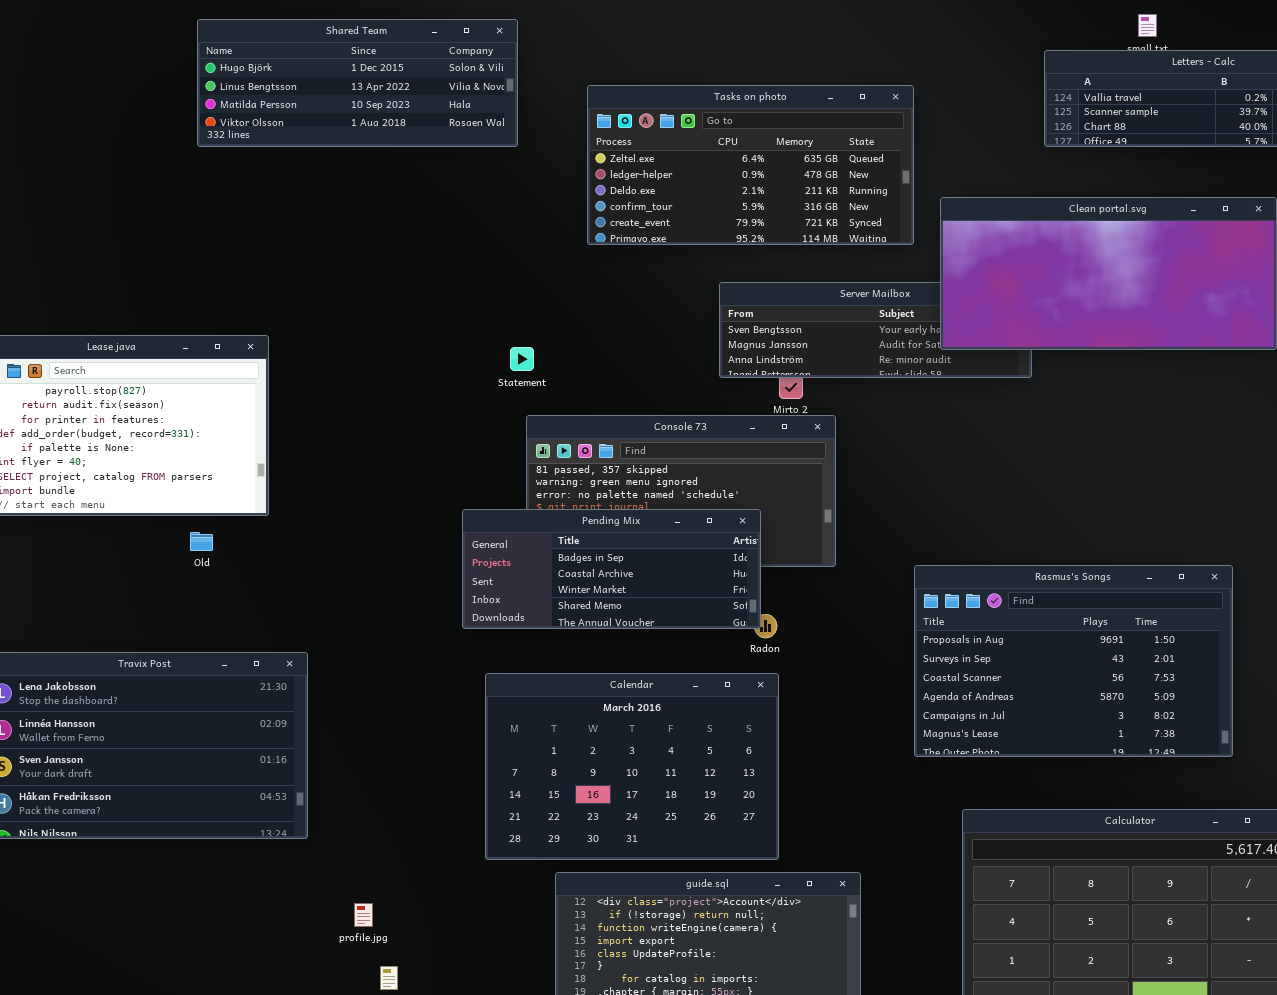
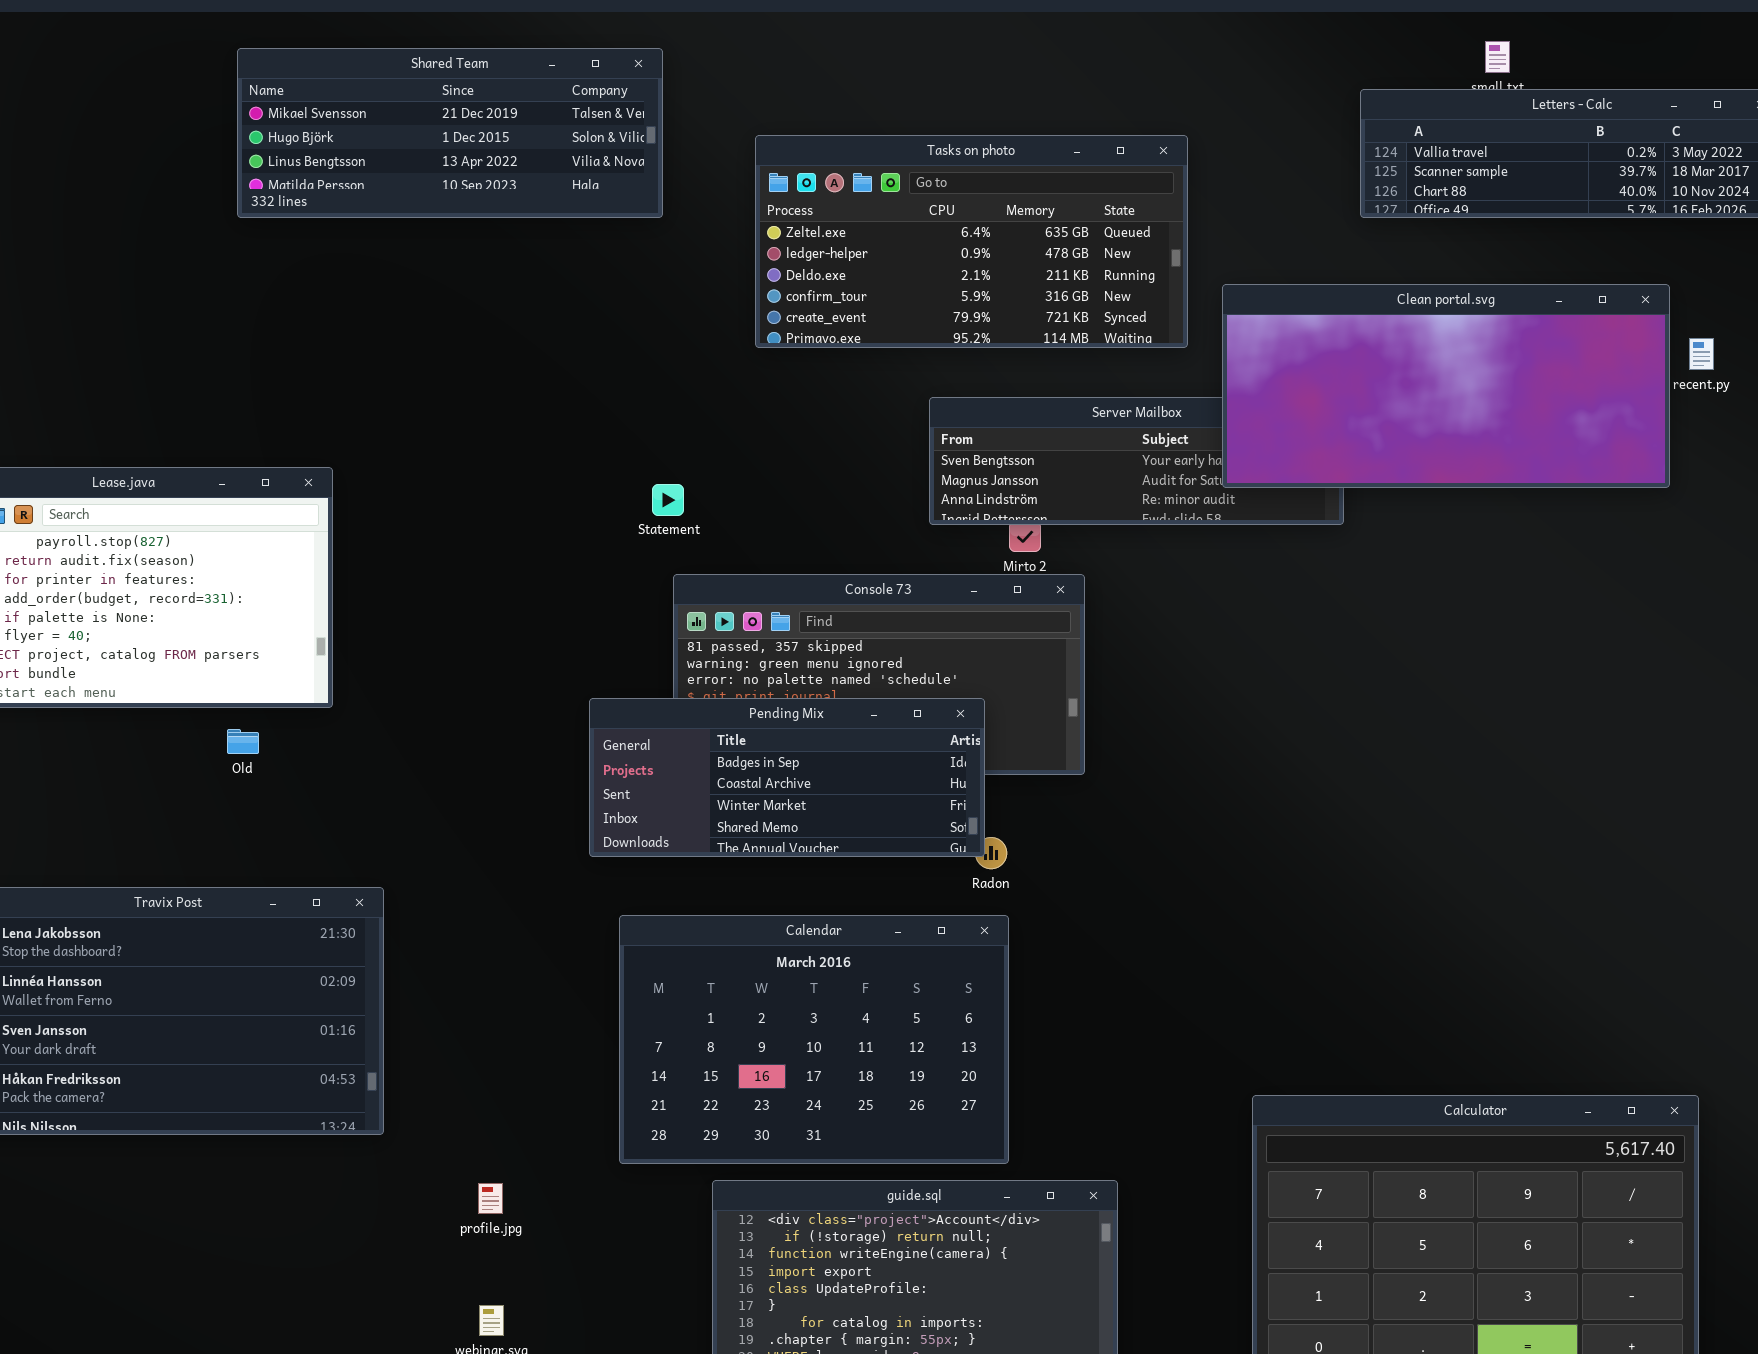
Shared Team: [197,19,518,147] -> [237,48,663,218], scrolled up 1 row
Rasmus's Songs: [914,565,1233,757] -> none, closed
profile.jpg: [354,903,373,927] -> [478,1183,503,1214], moved

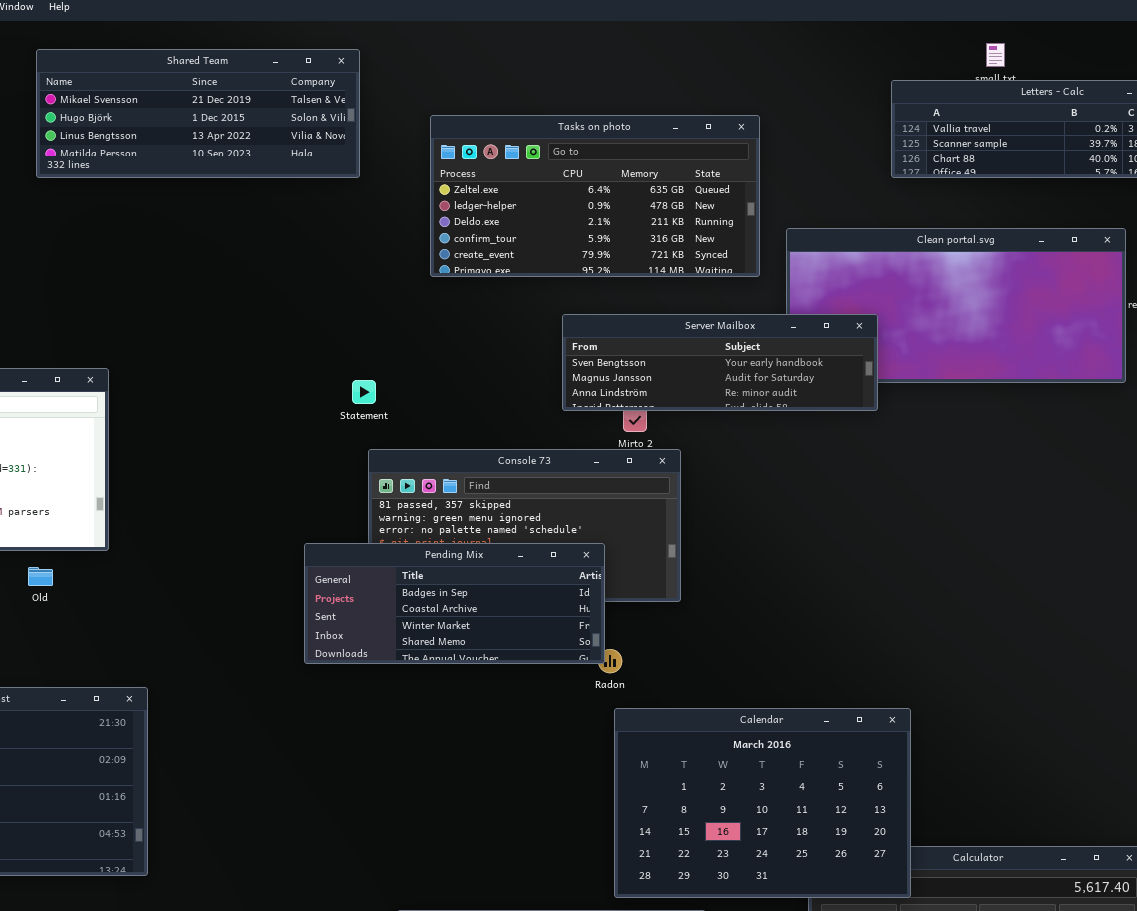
Server Mailbox: [929,397,1344,525] -> [562,314,878,411], raised
Calendar: [619,915,1009,1164] -> [614,708,911,898], moved

